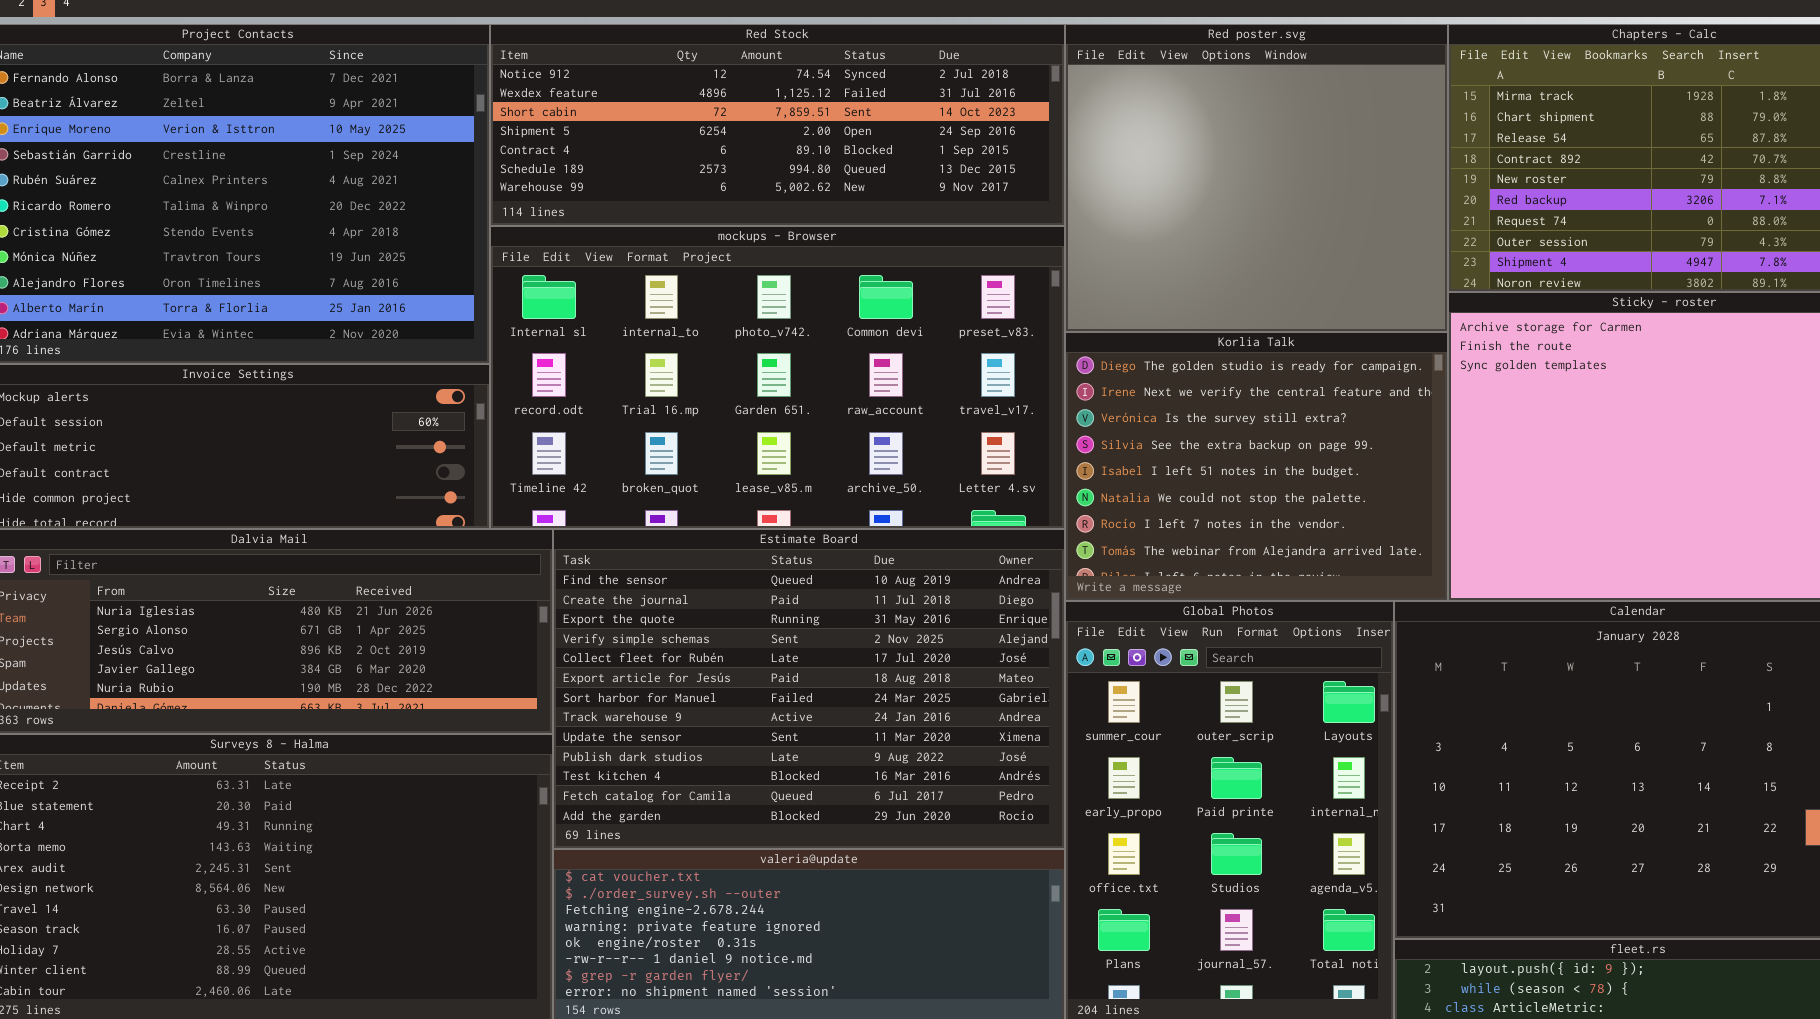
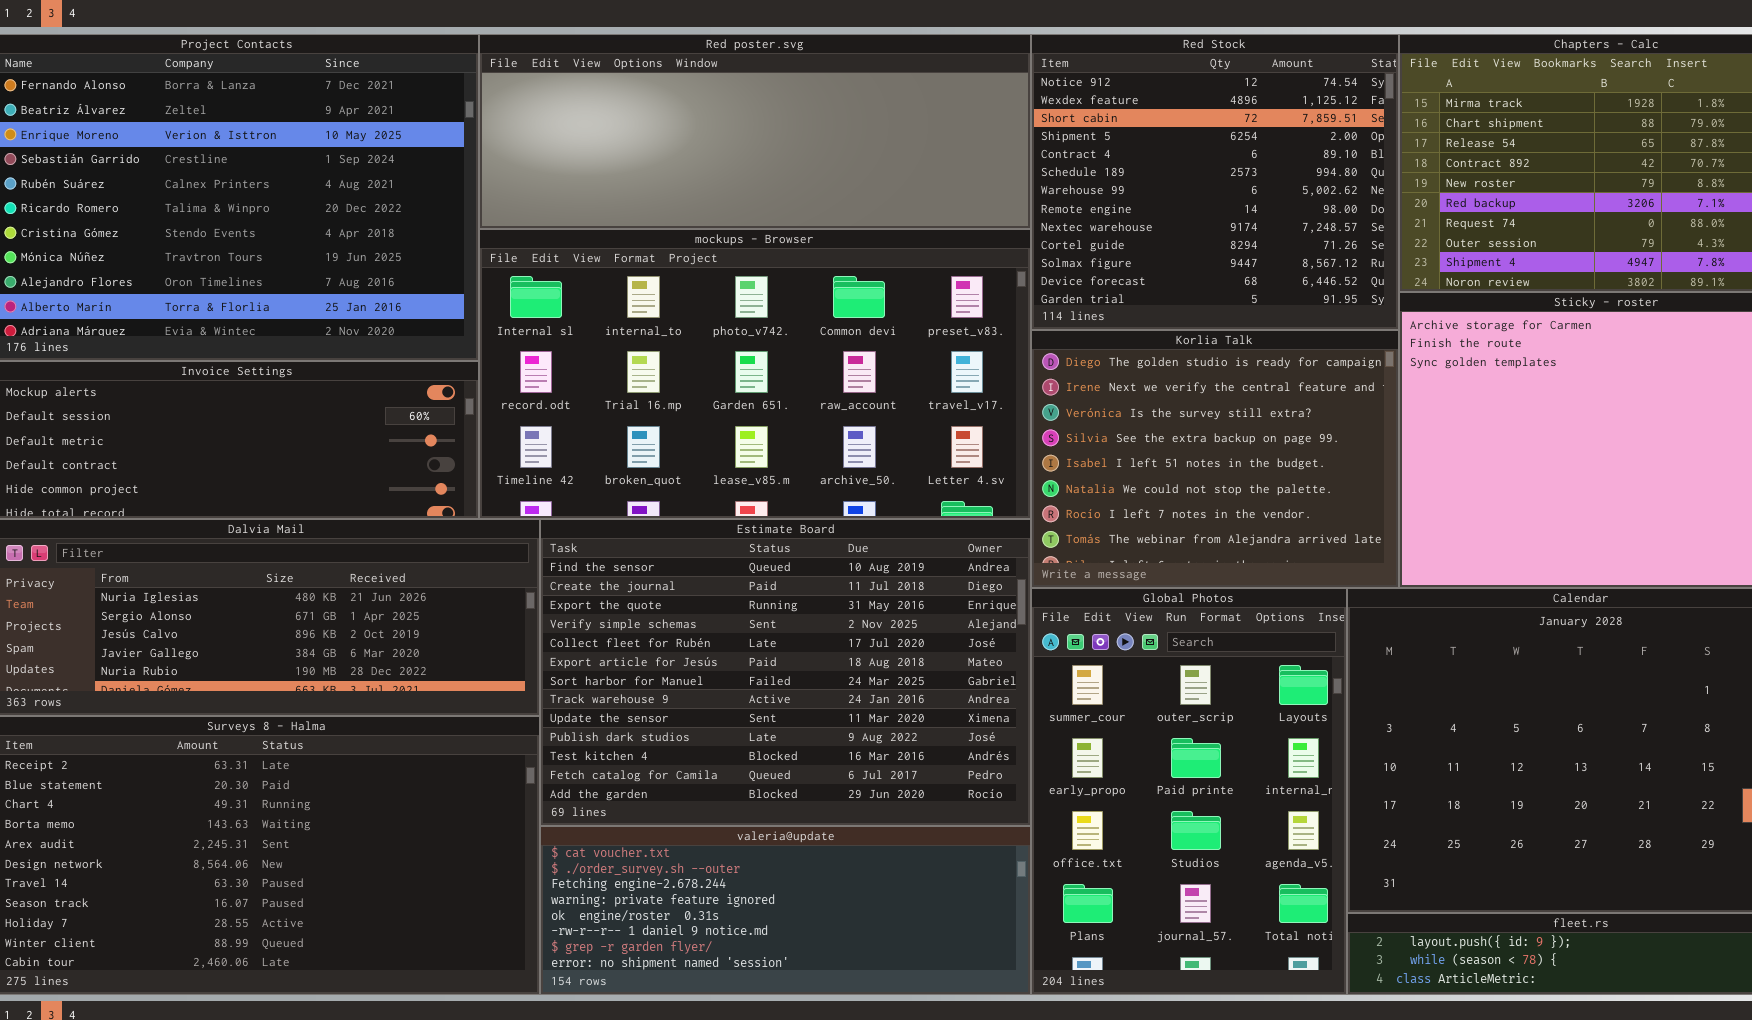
Red Stock: [490,24,1065,226] -> [1031,34,1399,330], moved, resized
Red poster.svg: [1065,24,1448,332] -> [479,34,1031,229], moved, resized

